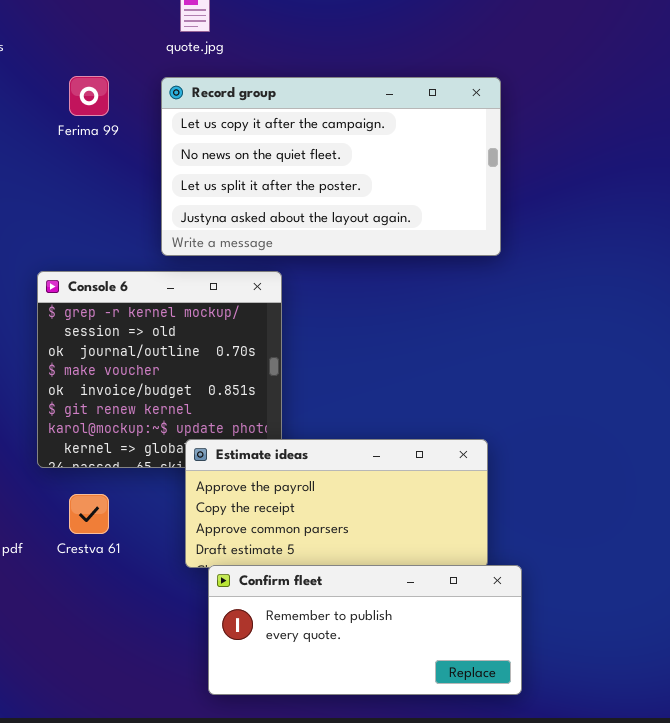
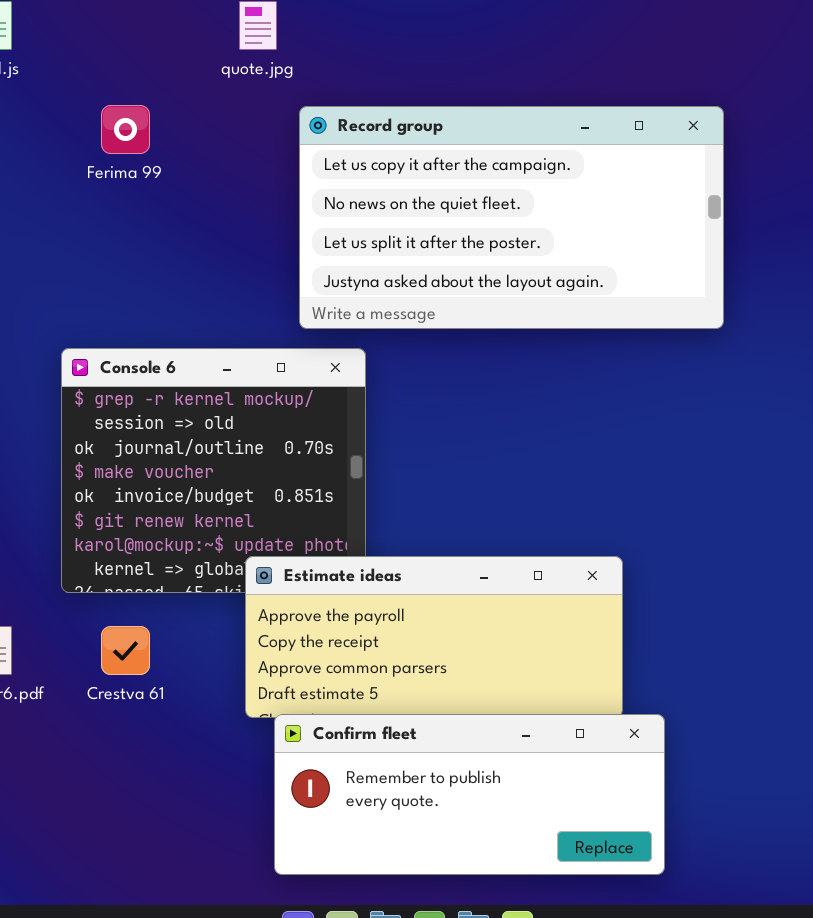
Record group: [161,77,501,256] -> [299,106,724,329], moved

